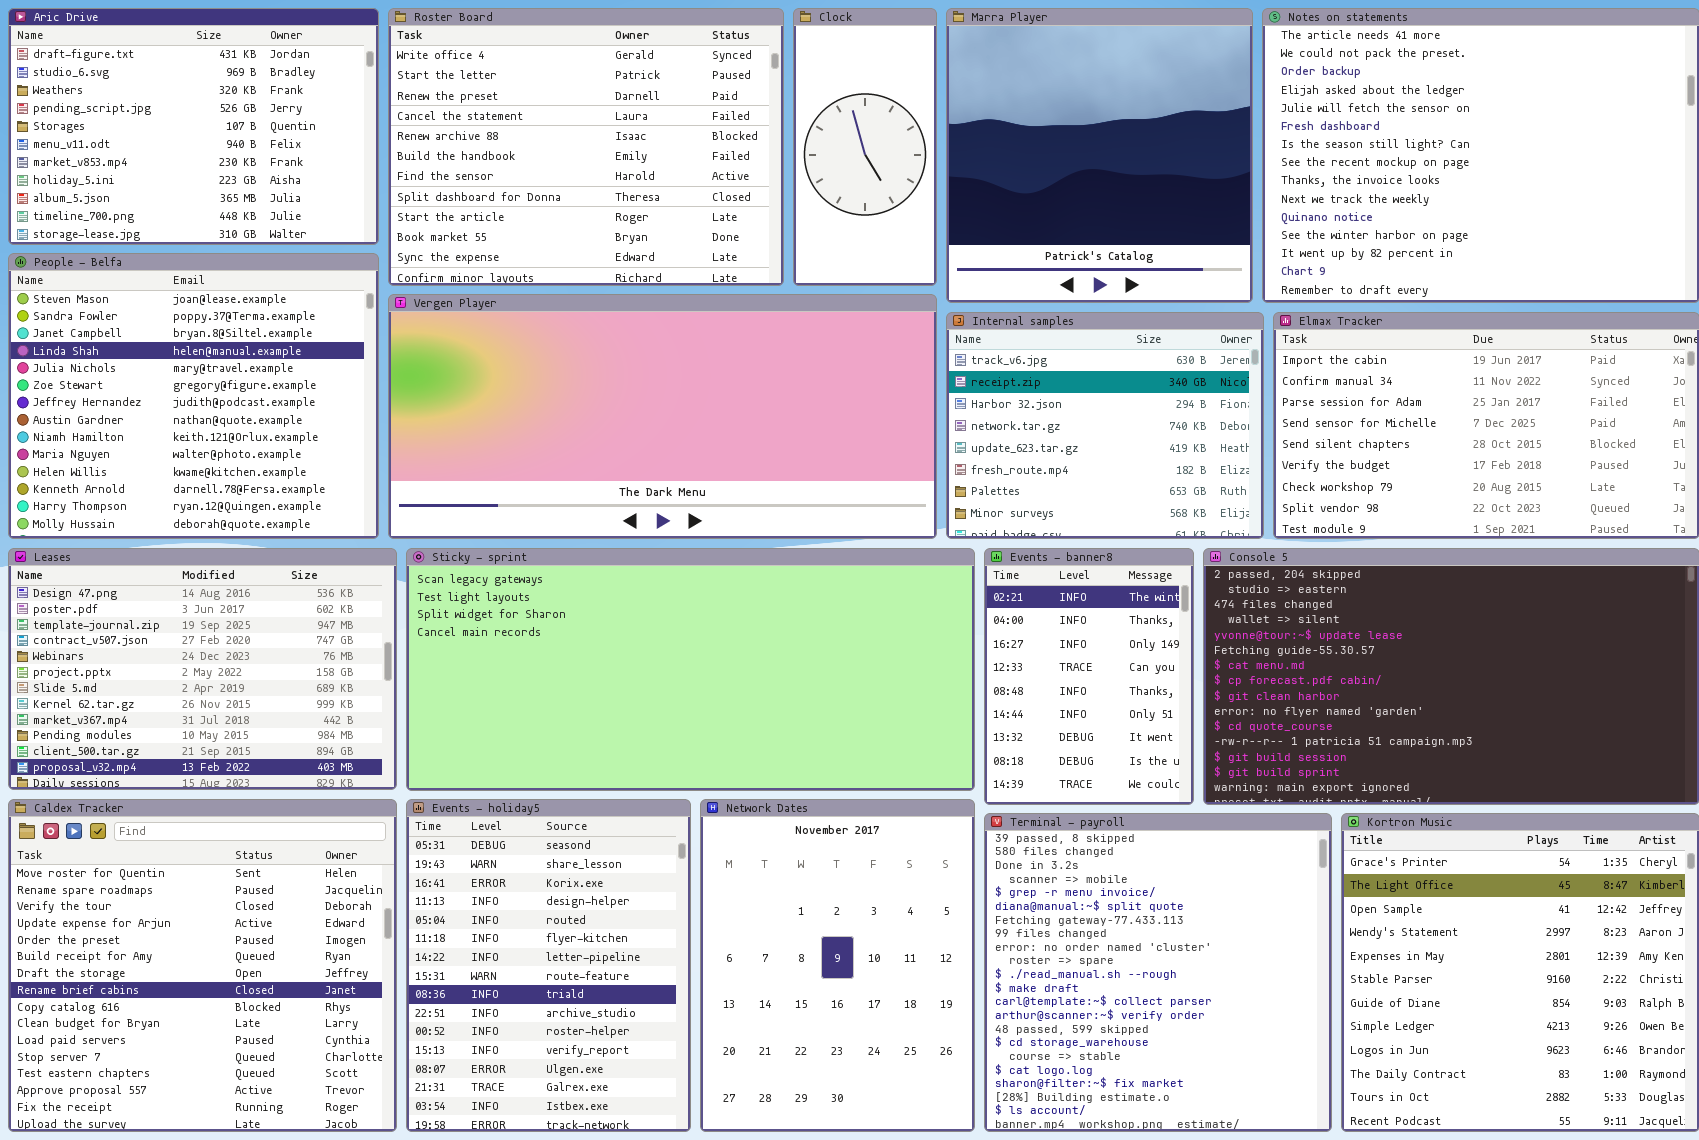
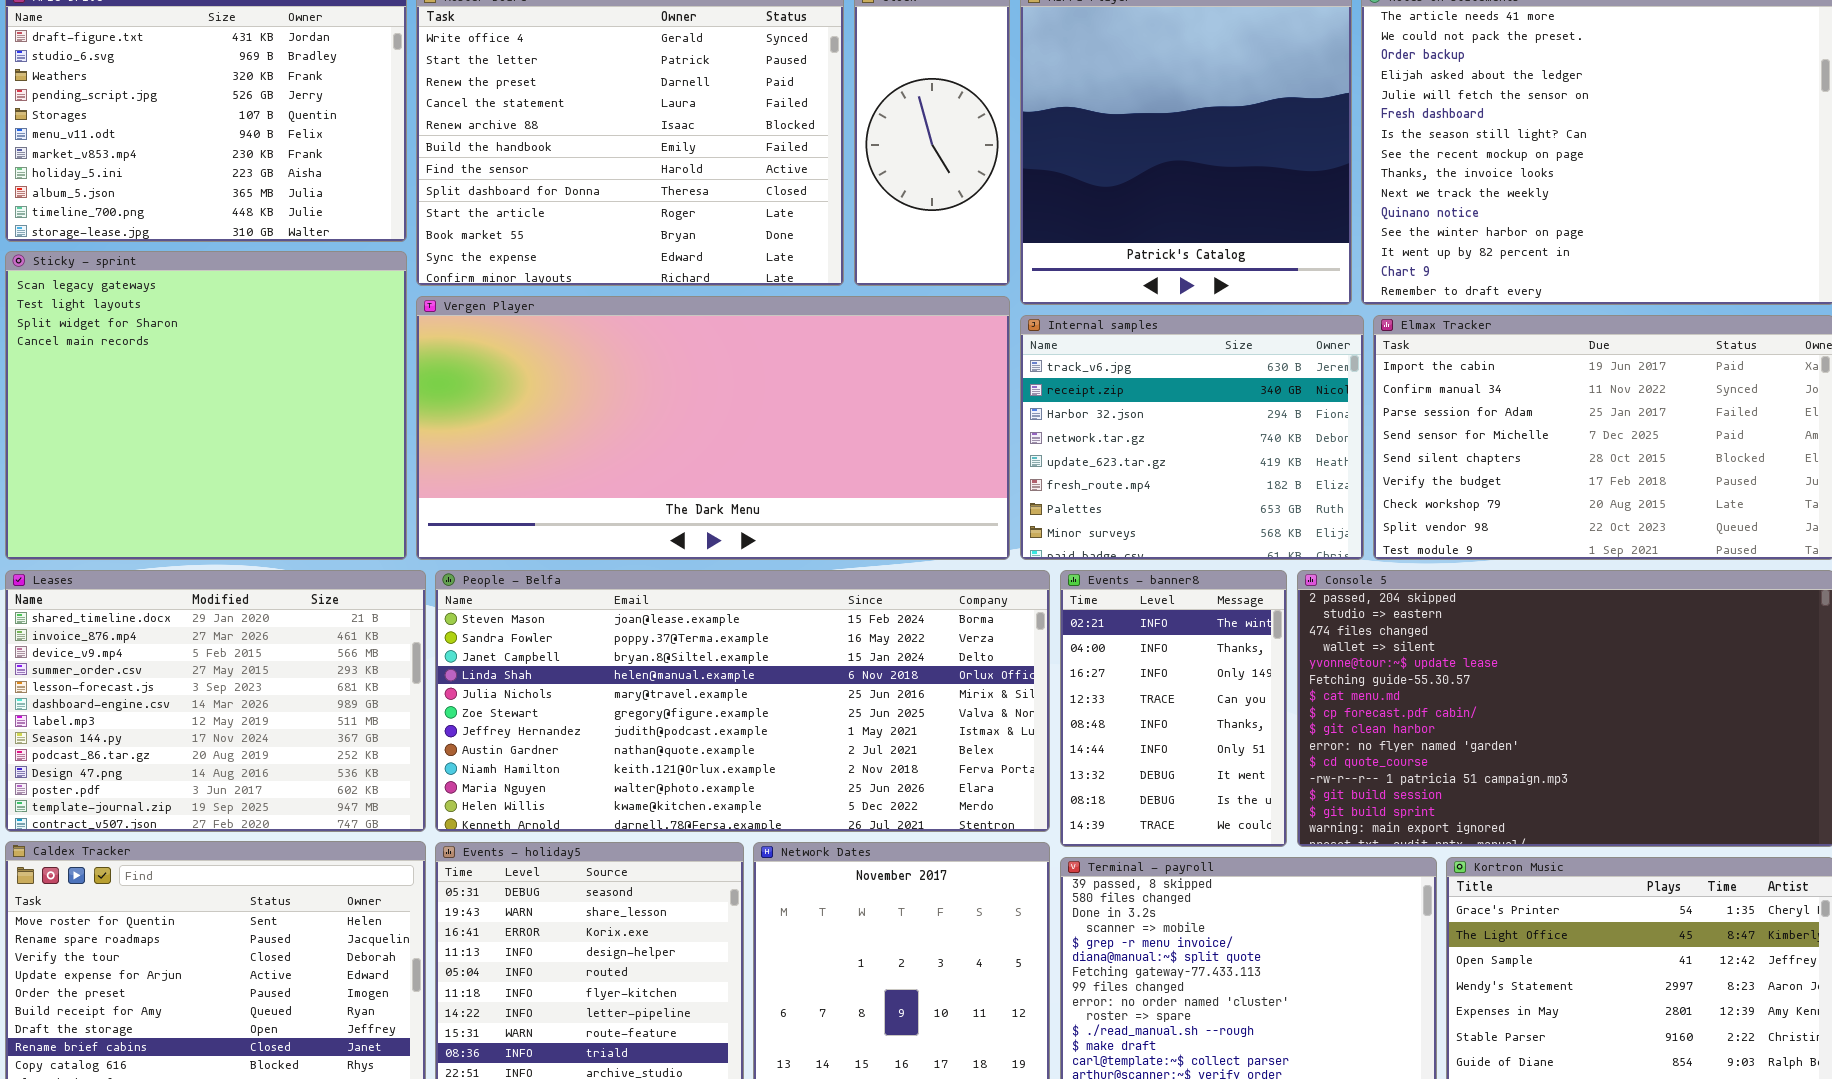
People - Belfa: [8,253,379,539] -> [435,570,1050,832], moved, resized
Leases: [8,548,397,790] -> [5,570,426,832], scrolled up 9 rows
Sticky - sprint: [406,548,975,791] -> [5,251,407,560], moved, resized

